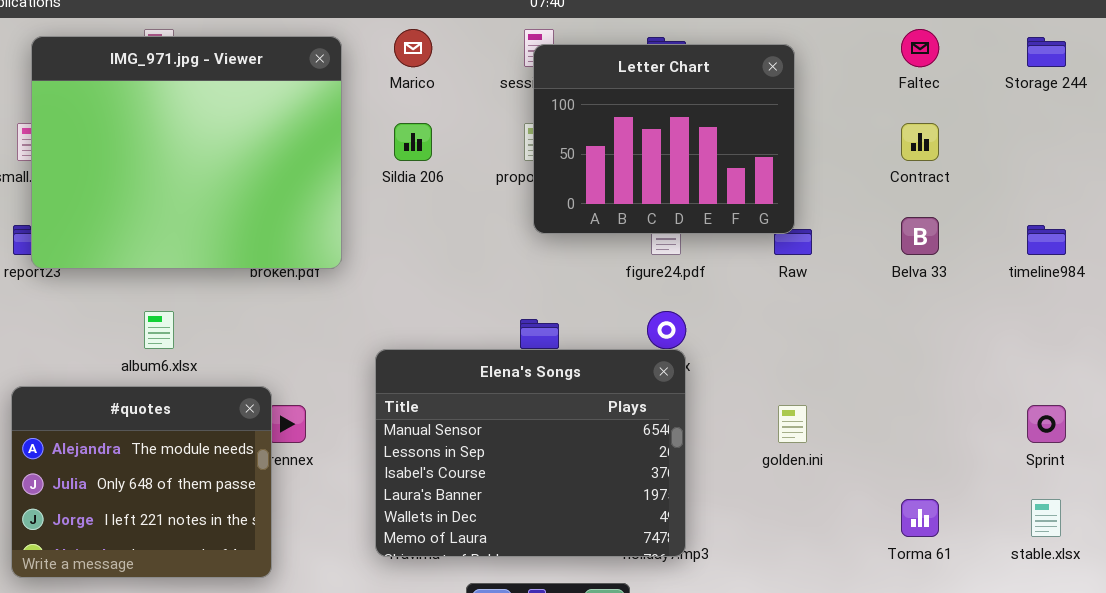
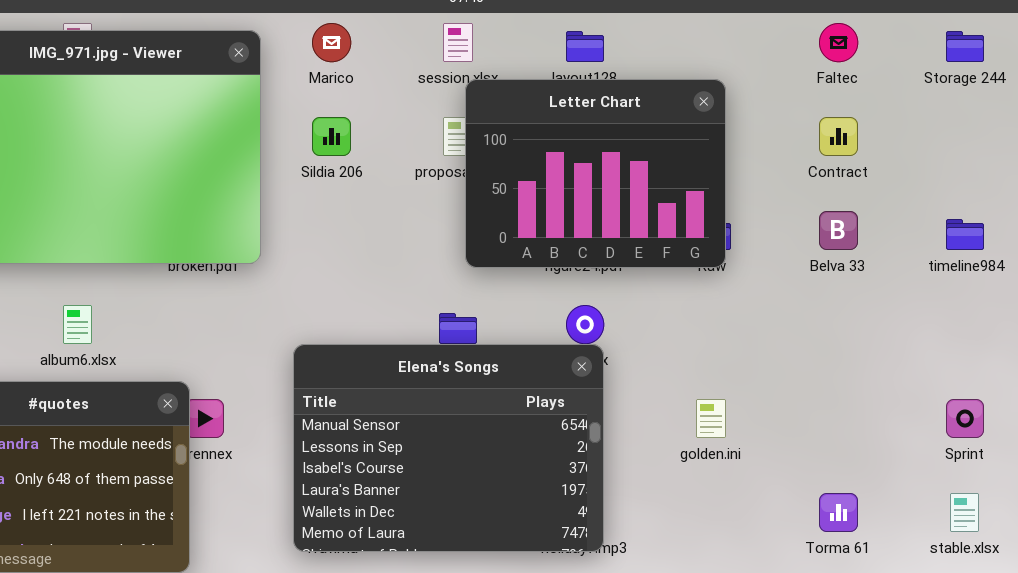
Letter Chart: [533,44,795,234] -> [465,79,726,268], moved

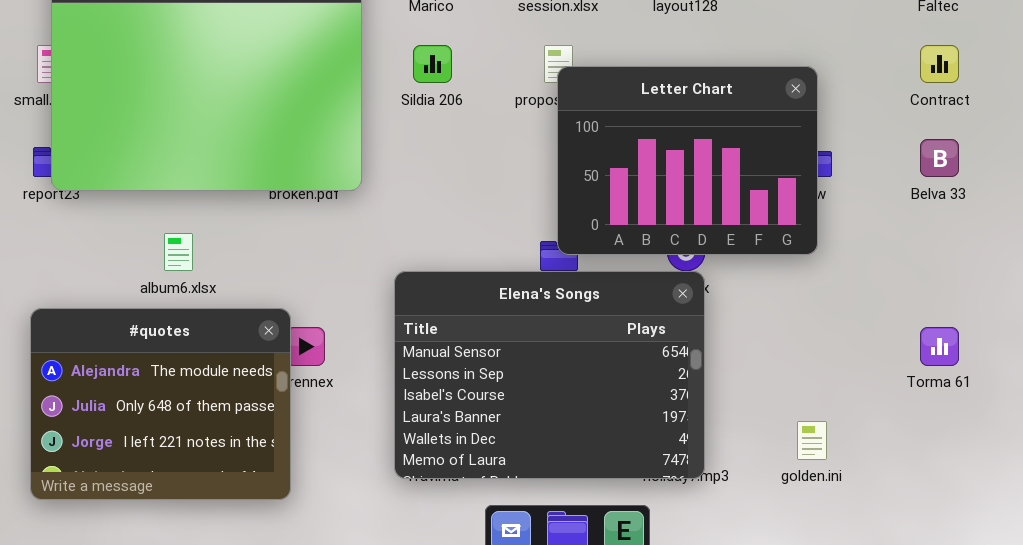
Letter Chart: [465,79,726,268] -> [557,66,818,255], moved
golden.ini: [696,399,726,438] -> [797,421,827,460], moved
Torma 61: [819,493,858,532] -> [920,327,959,366], moved

